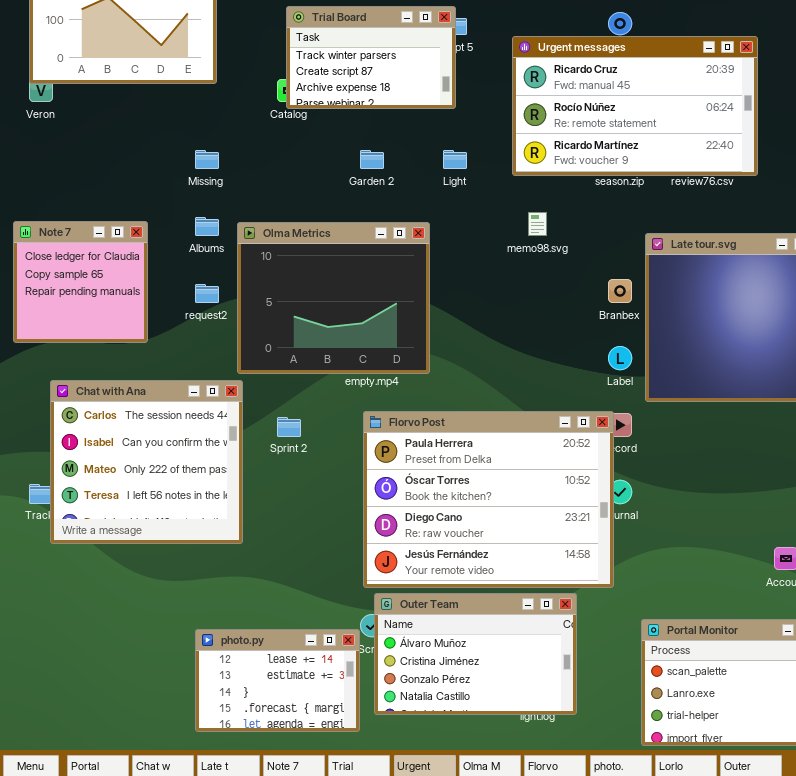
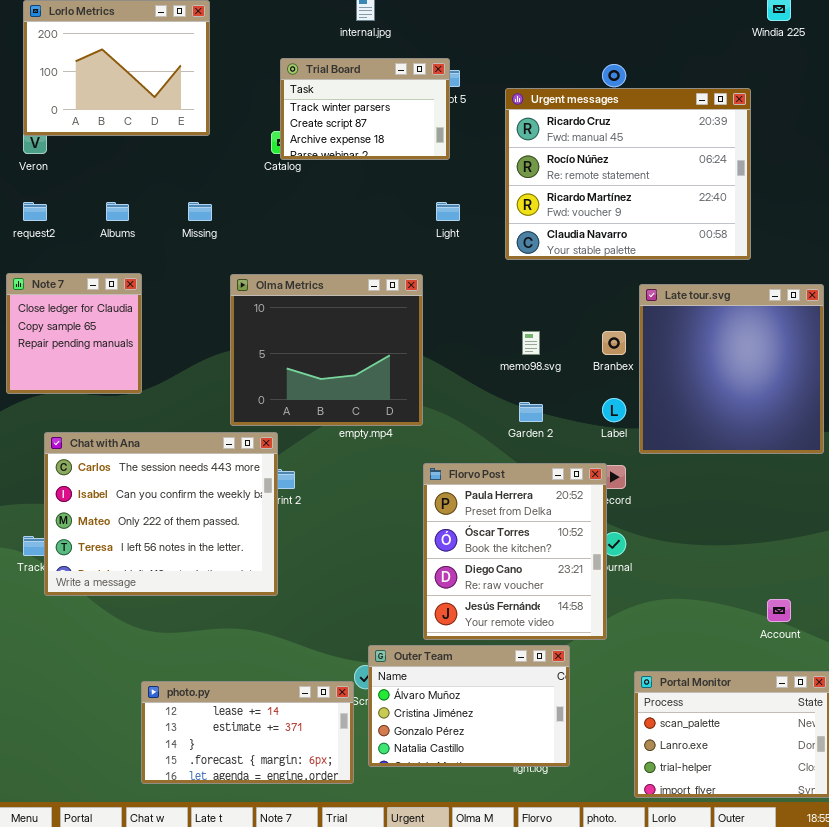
Urgent messages: [512,36,758,176] -> [505,88,751,260], resized
Garden 2: [360,150,384,169] -> [519,402,543,422], moved
memo98.svg: [528,212,547,236] -> [522,331,540,355], moved
Albums: [195,217,219,236] -> [106,202,129,221], moved
request2: [195,284,219,303] -> [23,202,47,221], moved
Chat with Ana: [50,380,243,544] -> [44,432,278,596], resized
Florvo Post: [363,411,614,588] -> [423,463,607,640], resized
photo.py: [195,629,360,732] -> [141,681,354,784], resized

